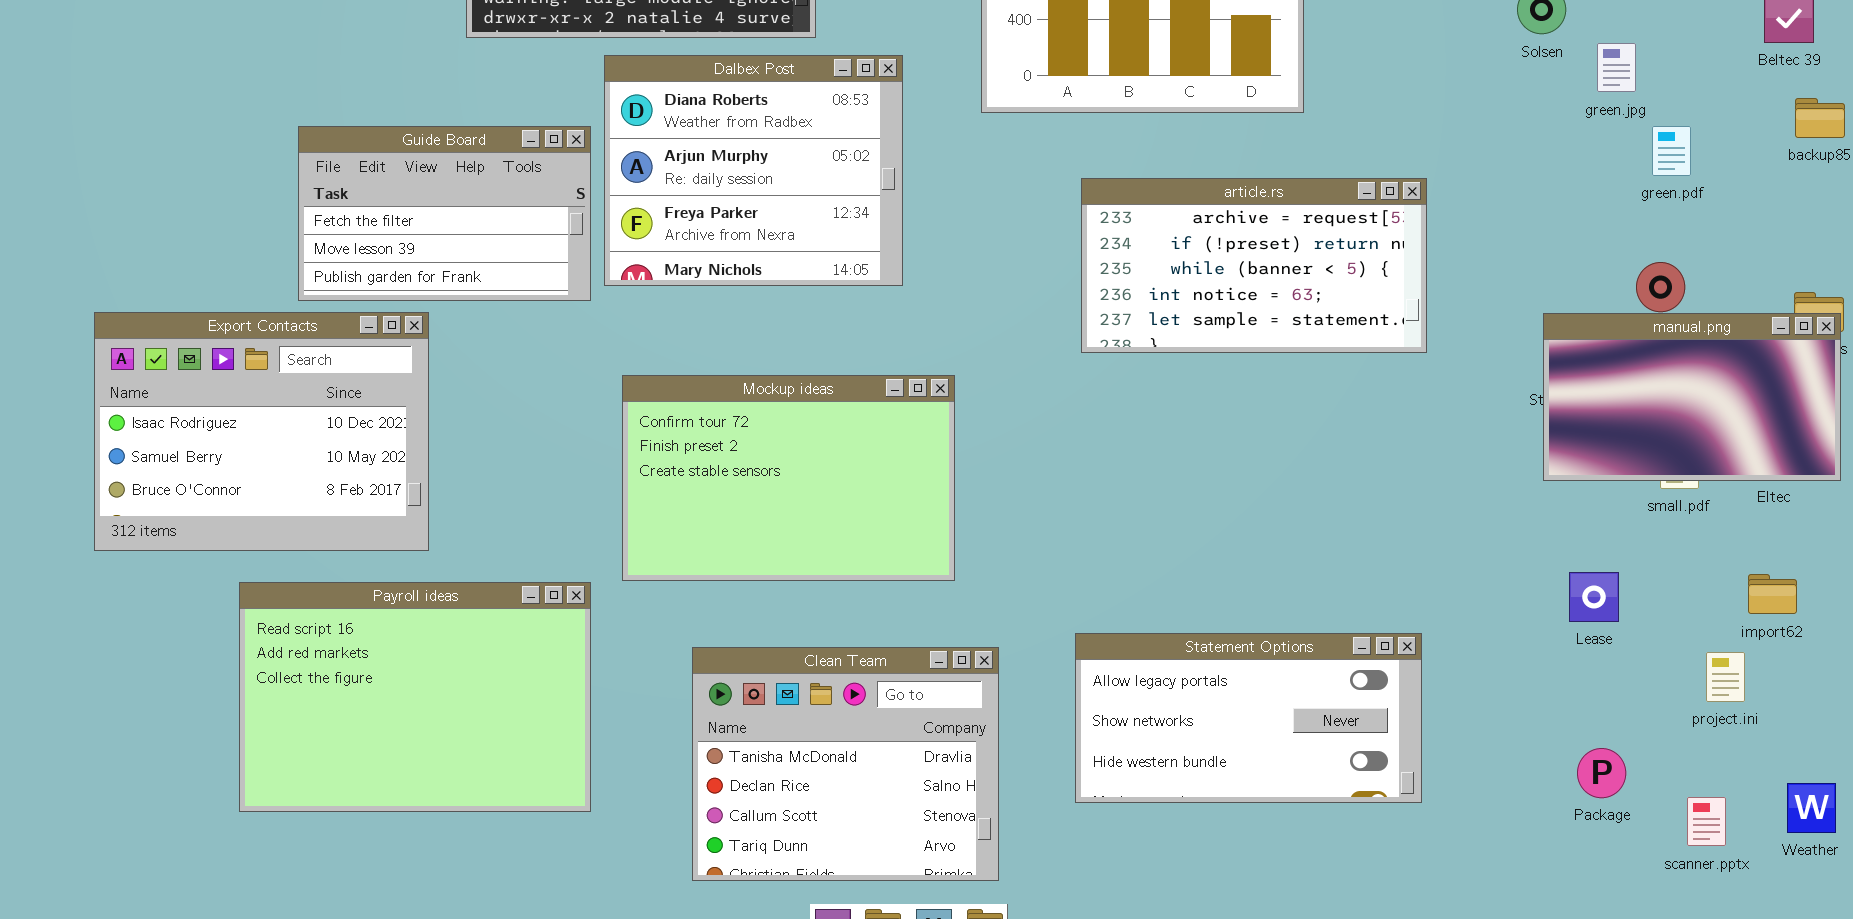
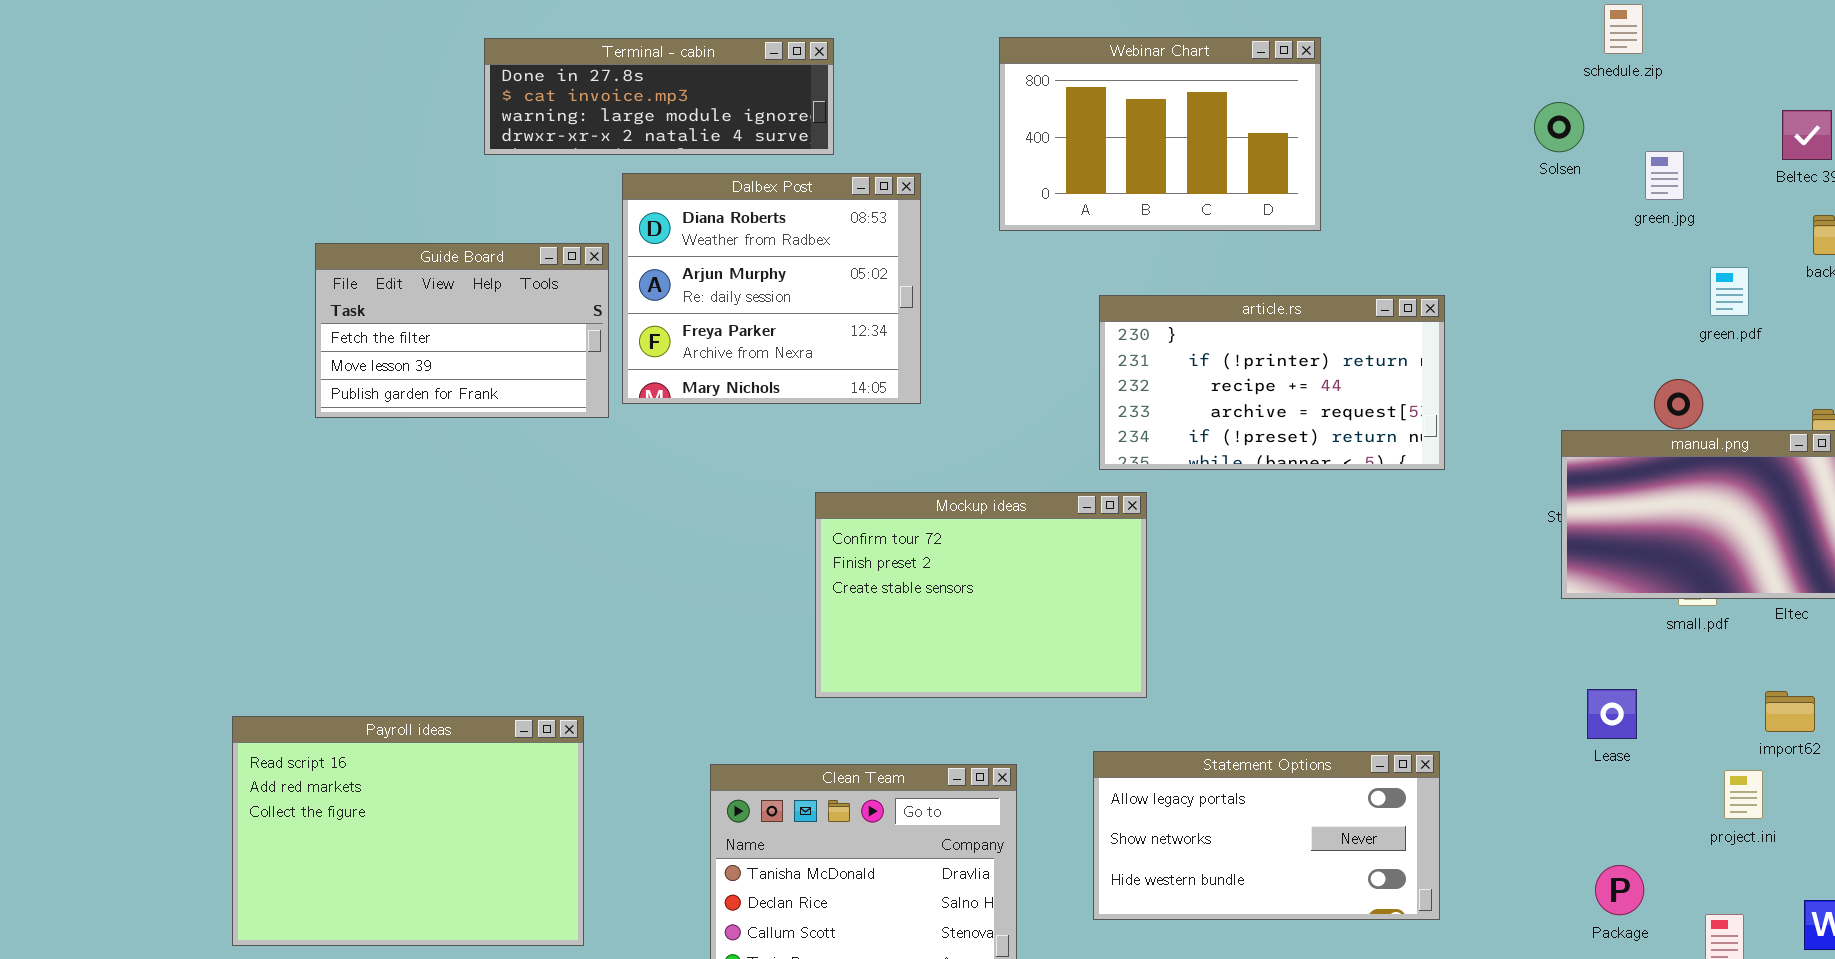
green.jpg: [1597,43,1636,92] -> [1645,151,1684,200], moved
green.pdf: [1652,126,1691,176] -> [1710,267,1749,316], moved
article.rs: [1081,178,1427,353] -> [1099,295,1445,470], scrolled up 3 rows
Export Contacts: [94,312,429,551] -> none, closed
Mockup ideas: [622,375,955,581] -> [815,492,1147,698], moved
Payroll ideas: [239,582,591,812] -> [232,716,584,946], moved

